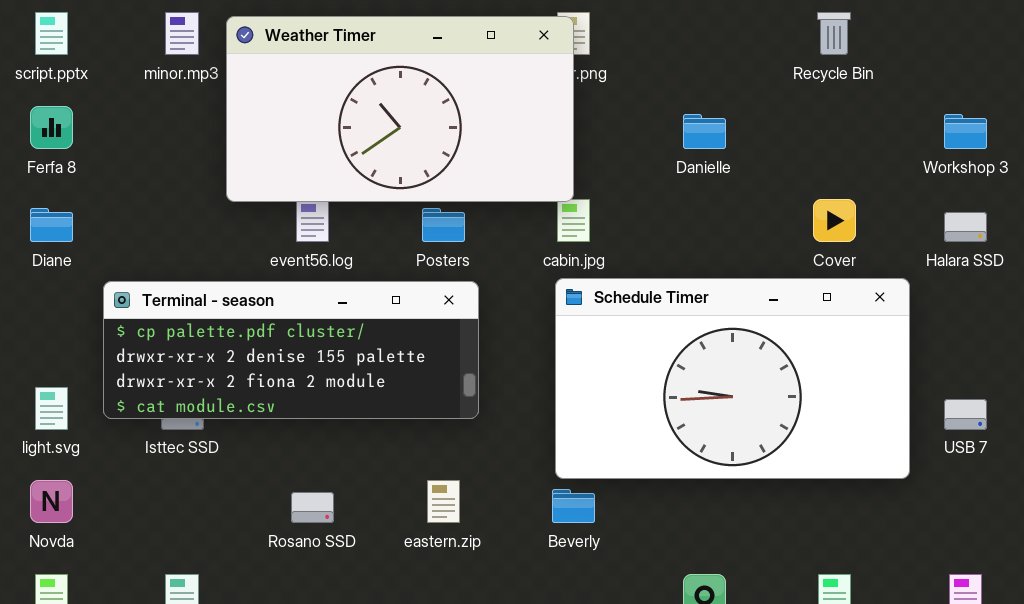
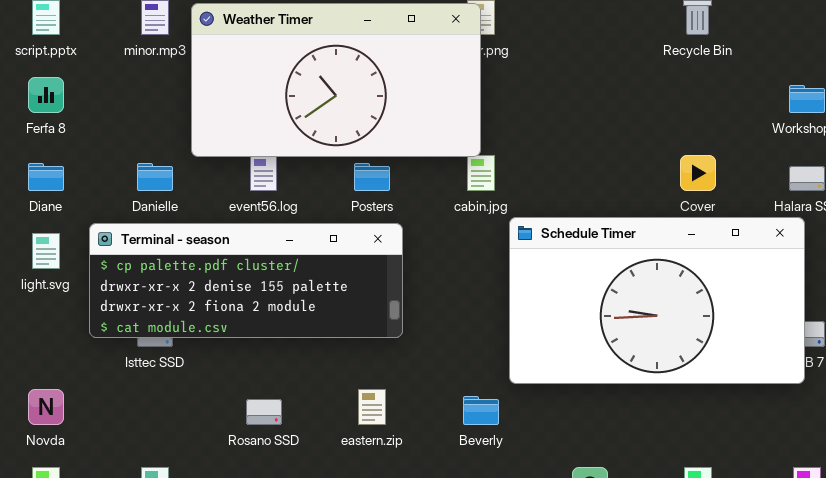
Danielle: [683,114,726,149] -> [137,163,173,191], moved
Schedule Timer: [555,278,910,479] -> [509,217,805,384], moved
light.svg: [35,387,68,430] -> [32,233,60,269], moved

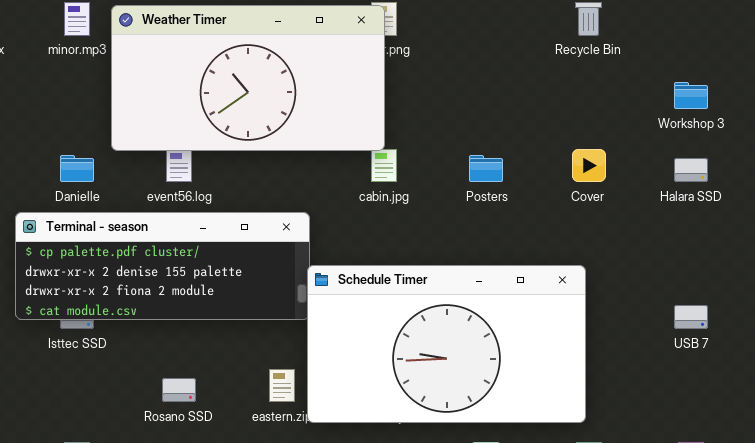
Posters: [354,163,390,191] -> [469,155,503,182], moved
Schedule Timer: [509,217,805,384] -> [307,265,586,423], moved

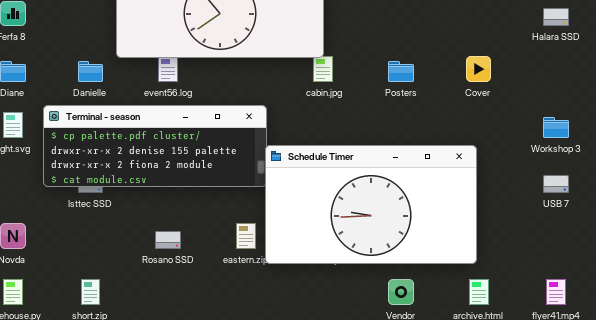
Workshop 3: [674,82,708,109] -> [543,117,569,138], moved
Halara SSD: [674,158,708,182] -> [543,8,569,26], moved

